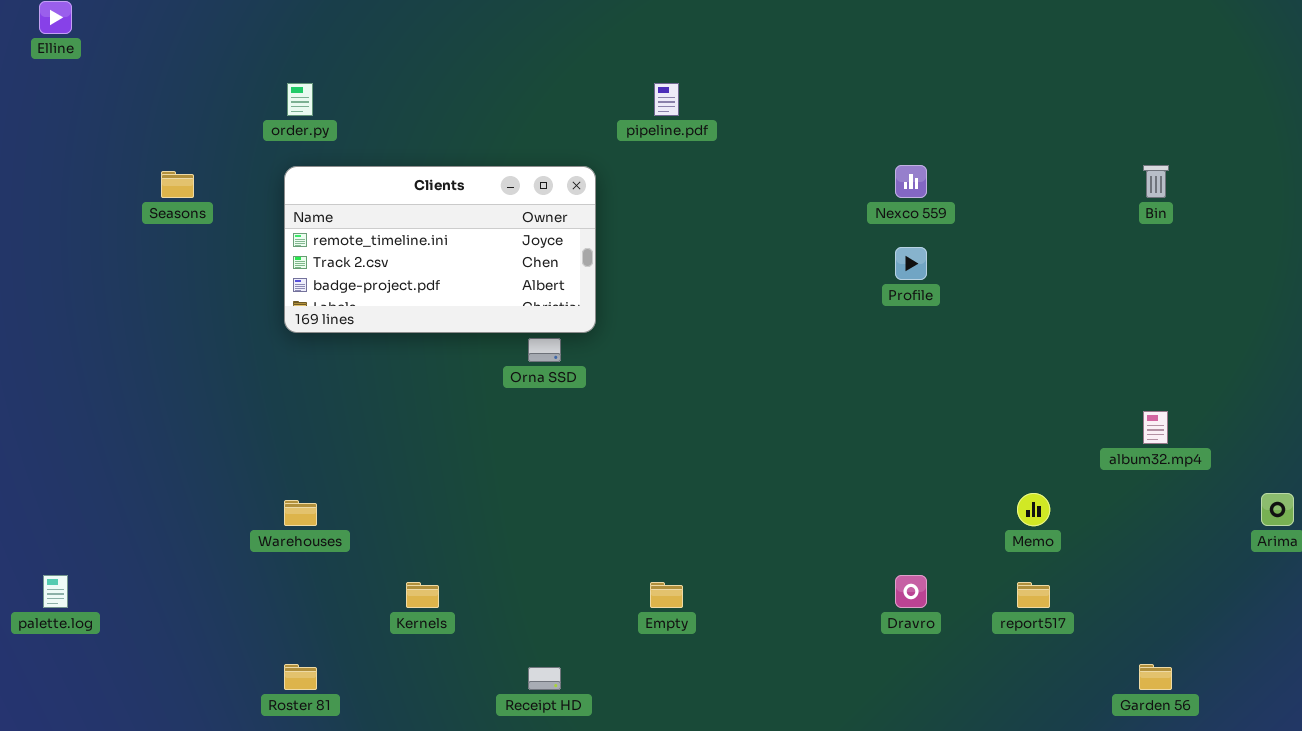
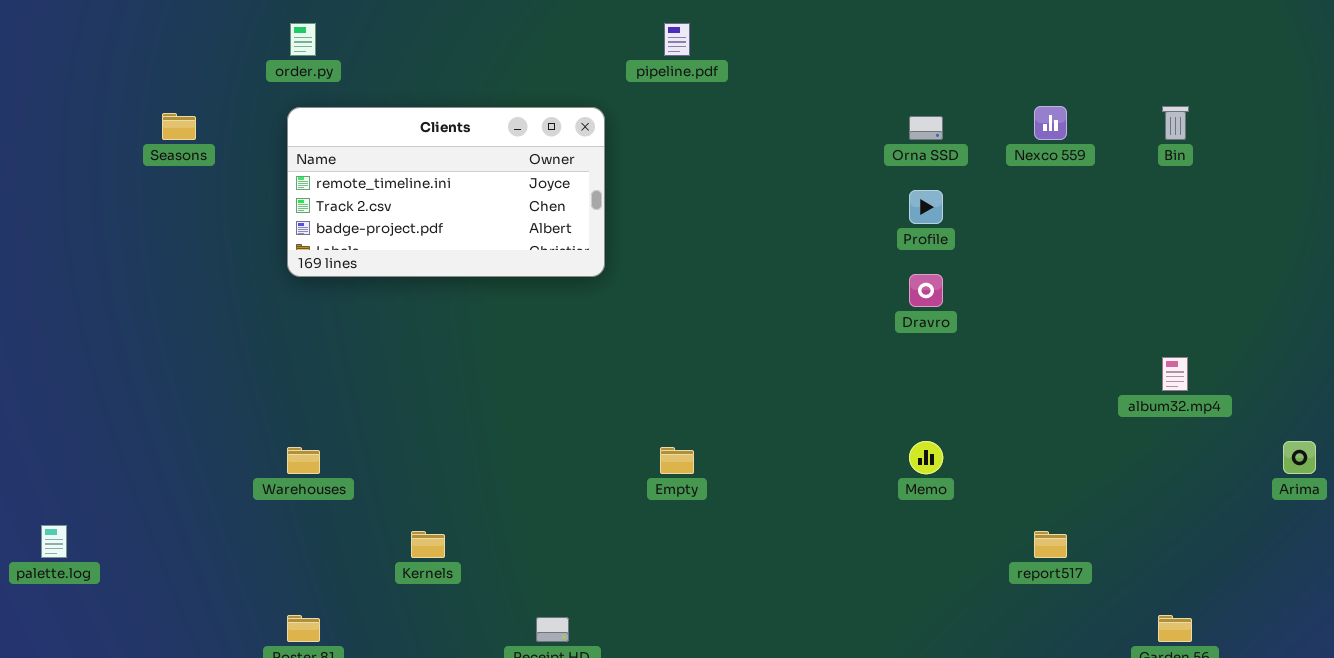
Nexco 559: [895,165,927,198] -> [1034,106,1067,140], moved
Orna SSD: [528,338,561,362] -> [909,116,943,140], moved
Memo: [1017,493,1050,526] -> [909,441,943,474], moved
Dravro: [895,575,927,608] -> [909,274,943,307], moved
Empty: [650,582,683,608] -> [660,447,694,474], moved

